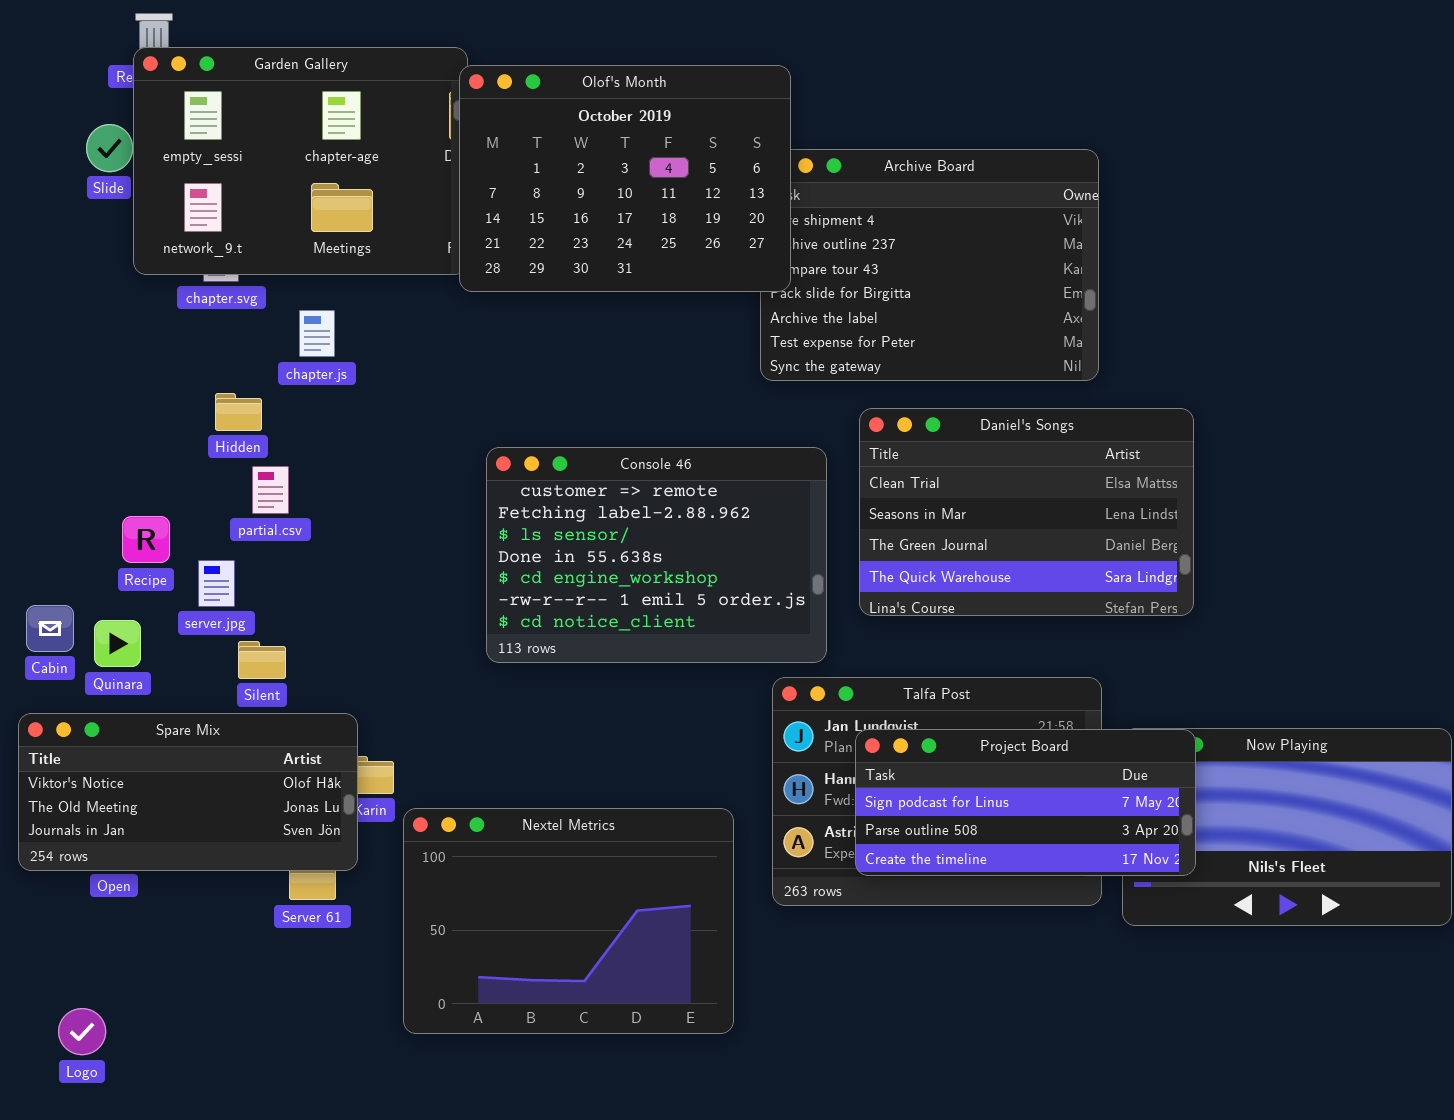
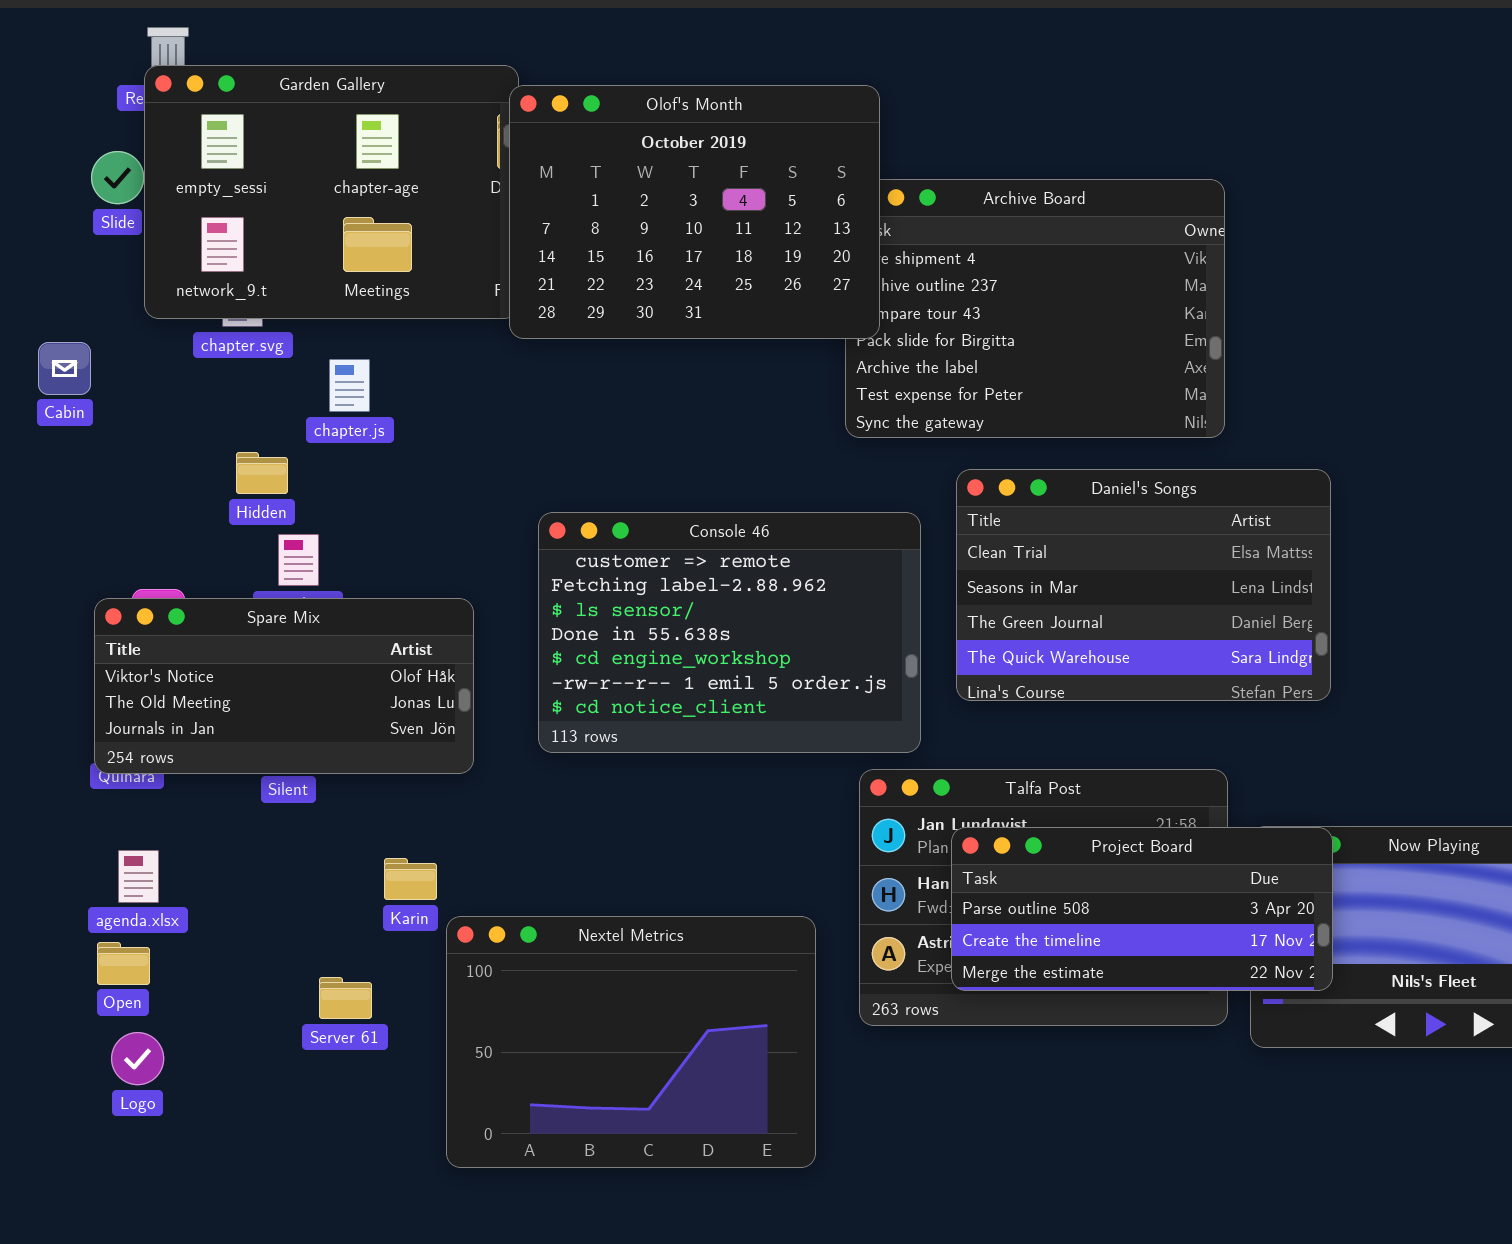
Cabin: [26,605,74,652] -> [38,342,91,395], moved
Spare Mix: [18,713,358,871] -> [94,598,474,774], moved
Project Board: [855,729,1196,876] -> [951,827,1333,991], scrolled down 1 row
Logo: [58,1008,106,1055] -> [111,1032,164,1085], moved

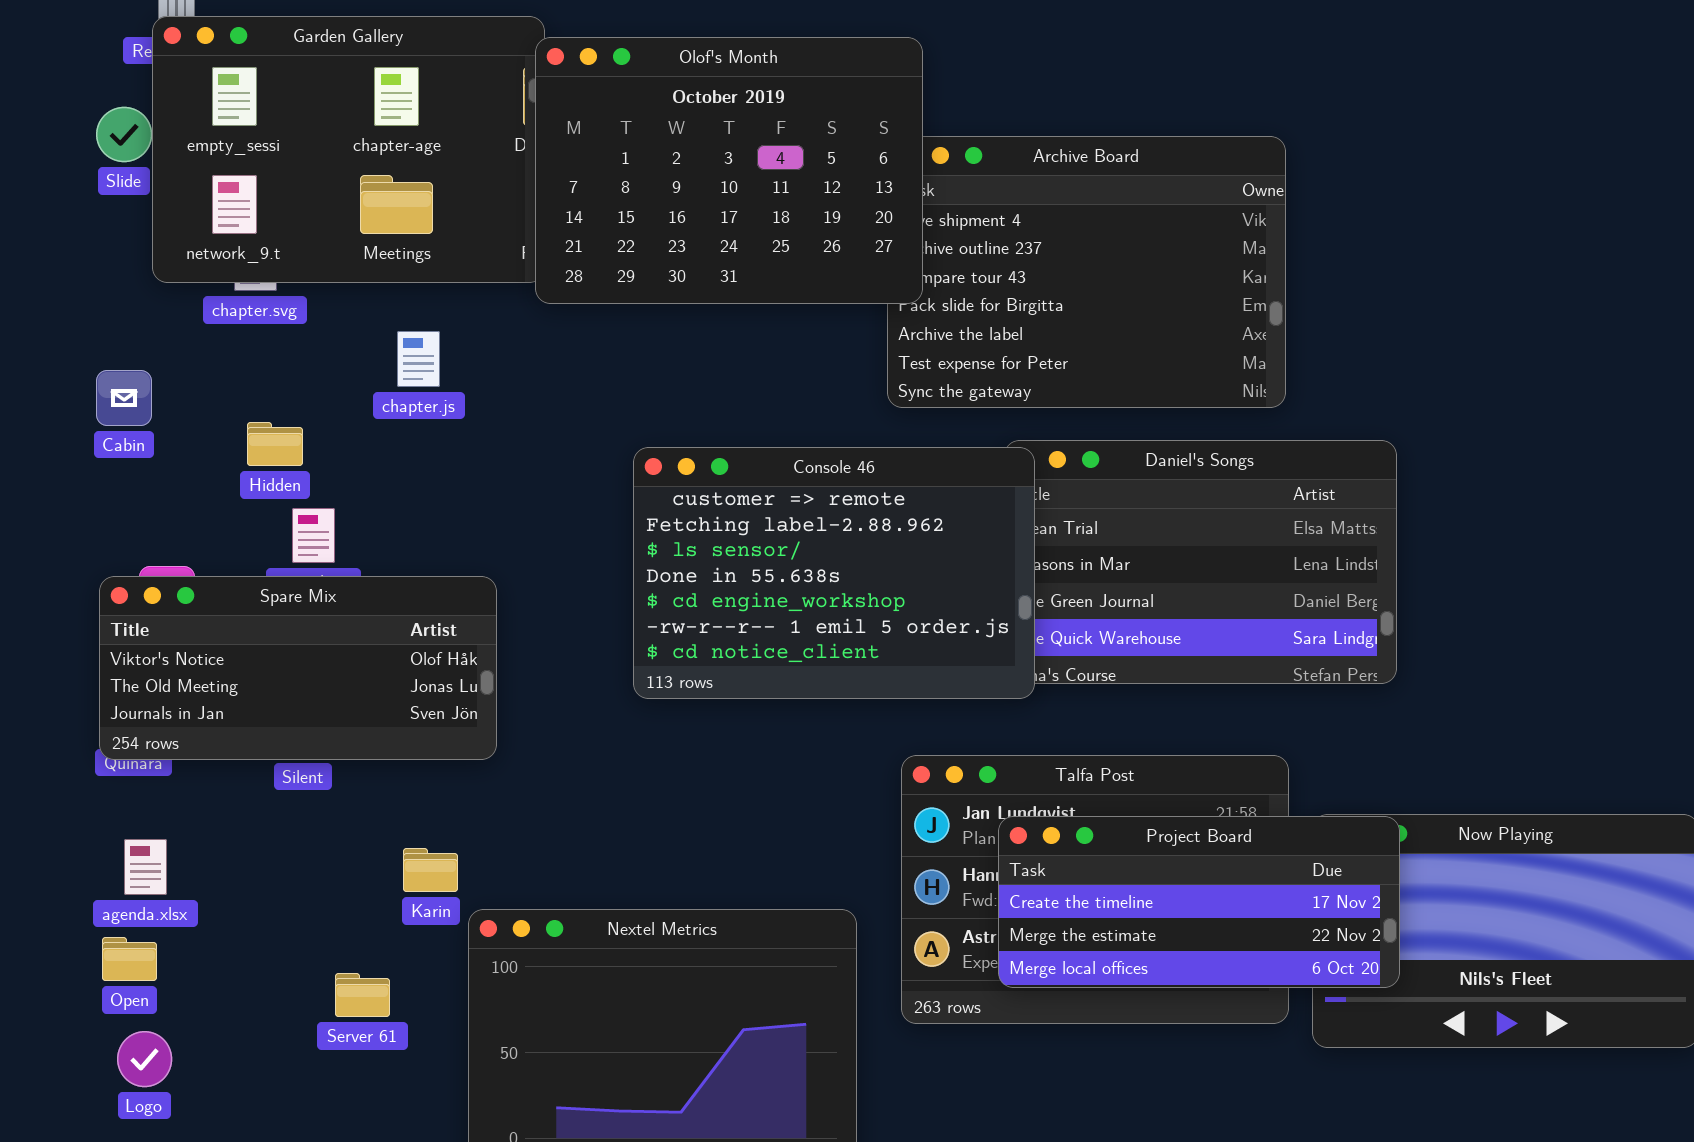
Cabin: [38,342,91,395] -> [96,370,152,426], moved
chapter.js: [329,359,370,412] -> [397,331,440,387], moved
Console 46: [538,512,921,753] -> [633,447,1035,699], moved
Project Board: [951,827,1333,991] -> [998,816,1400,988], scrolled down 1 row

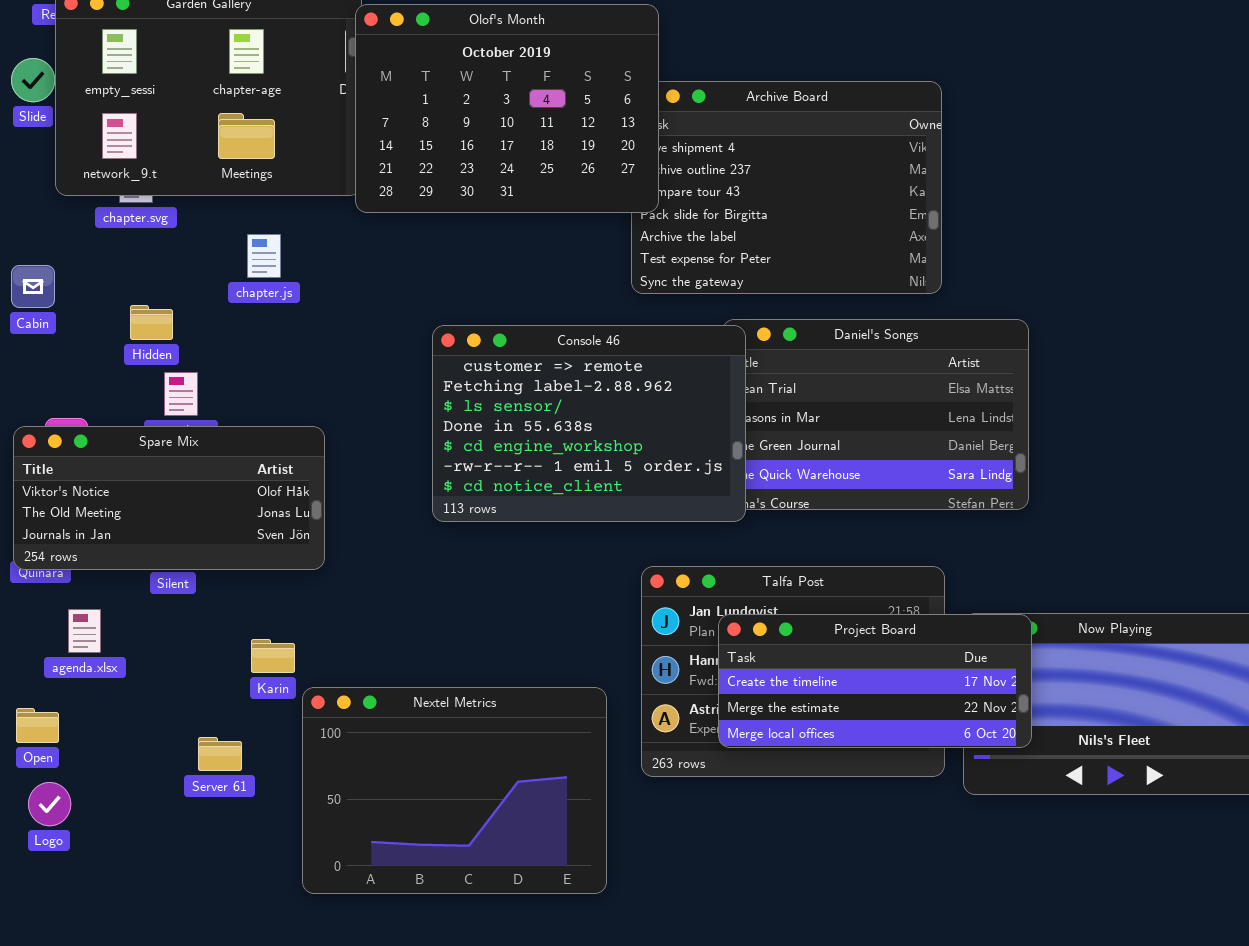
agenda.xlsx: [124,839,167,895] -> [68,609,101,653], moved

